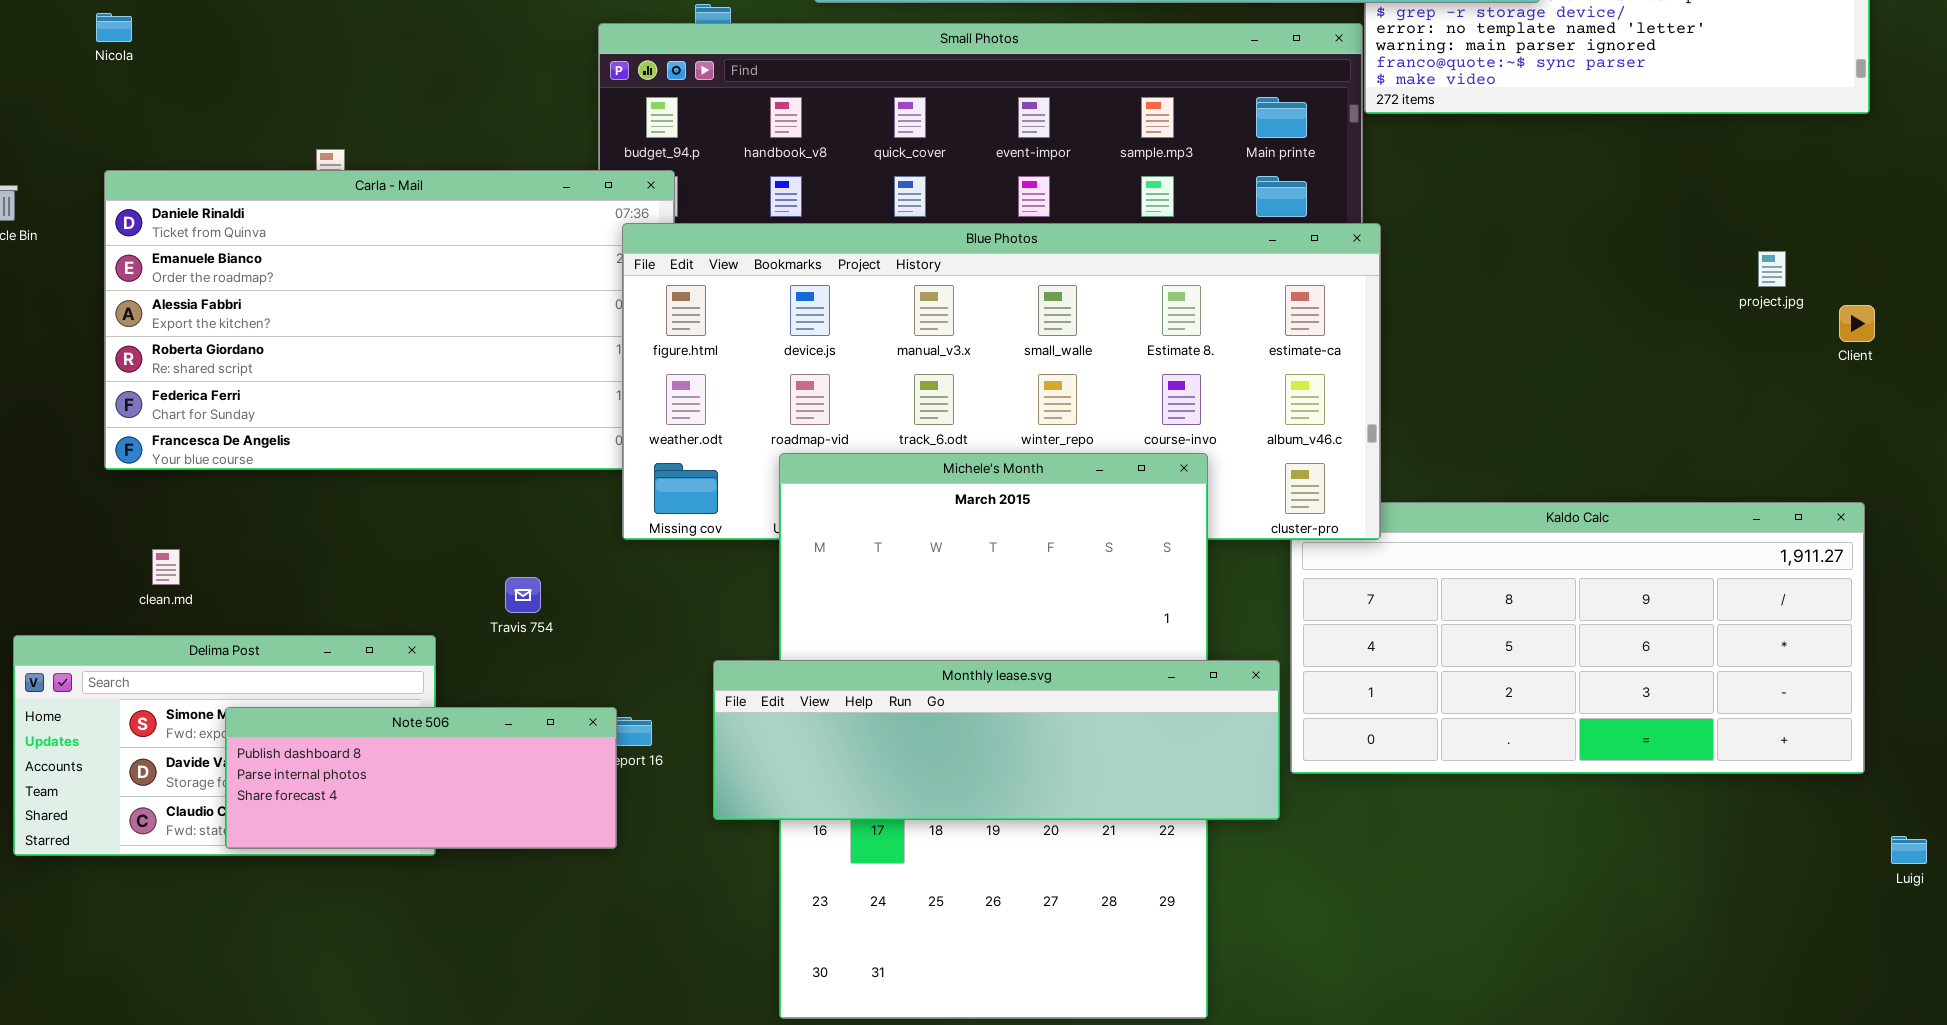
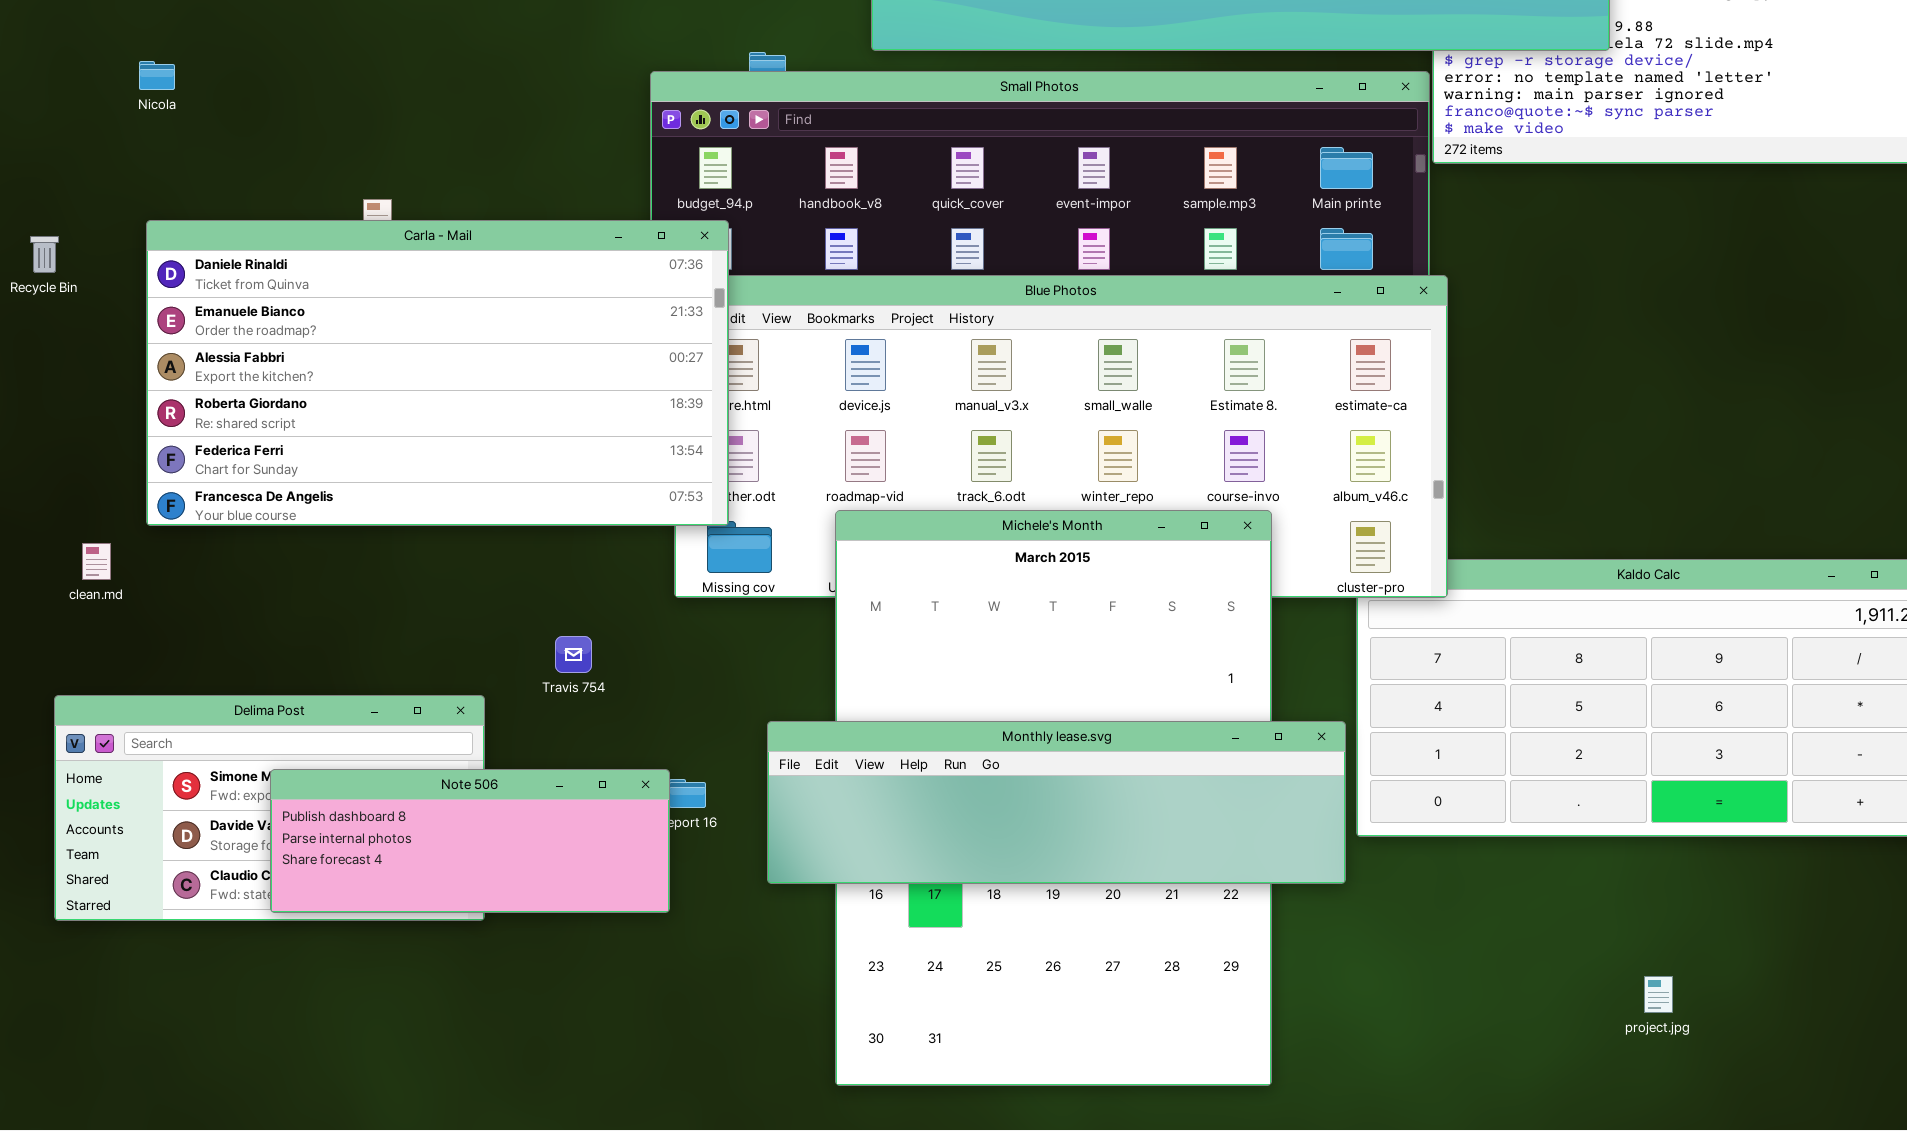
Carla - Mail: [104,170,675,470] -> [146,220,729,526], raised
project.jpg: [1758,251,1786,287] -> [1644,976,1673,1013], moved
clean.md: [152,549,180,585] -> [82,543,111,580], moved

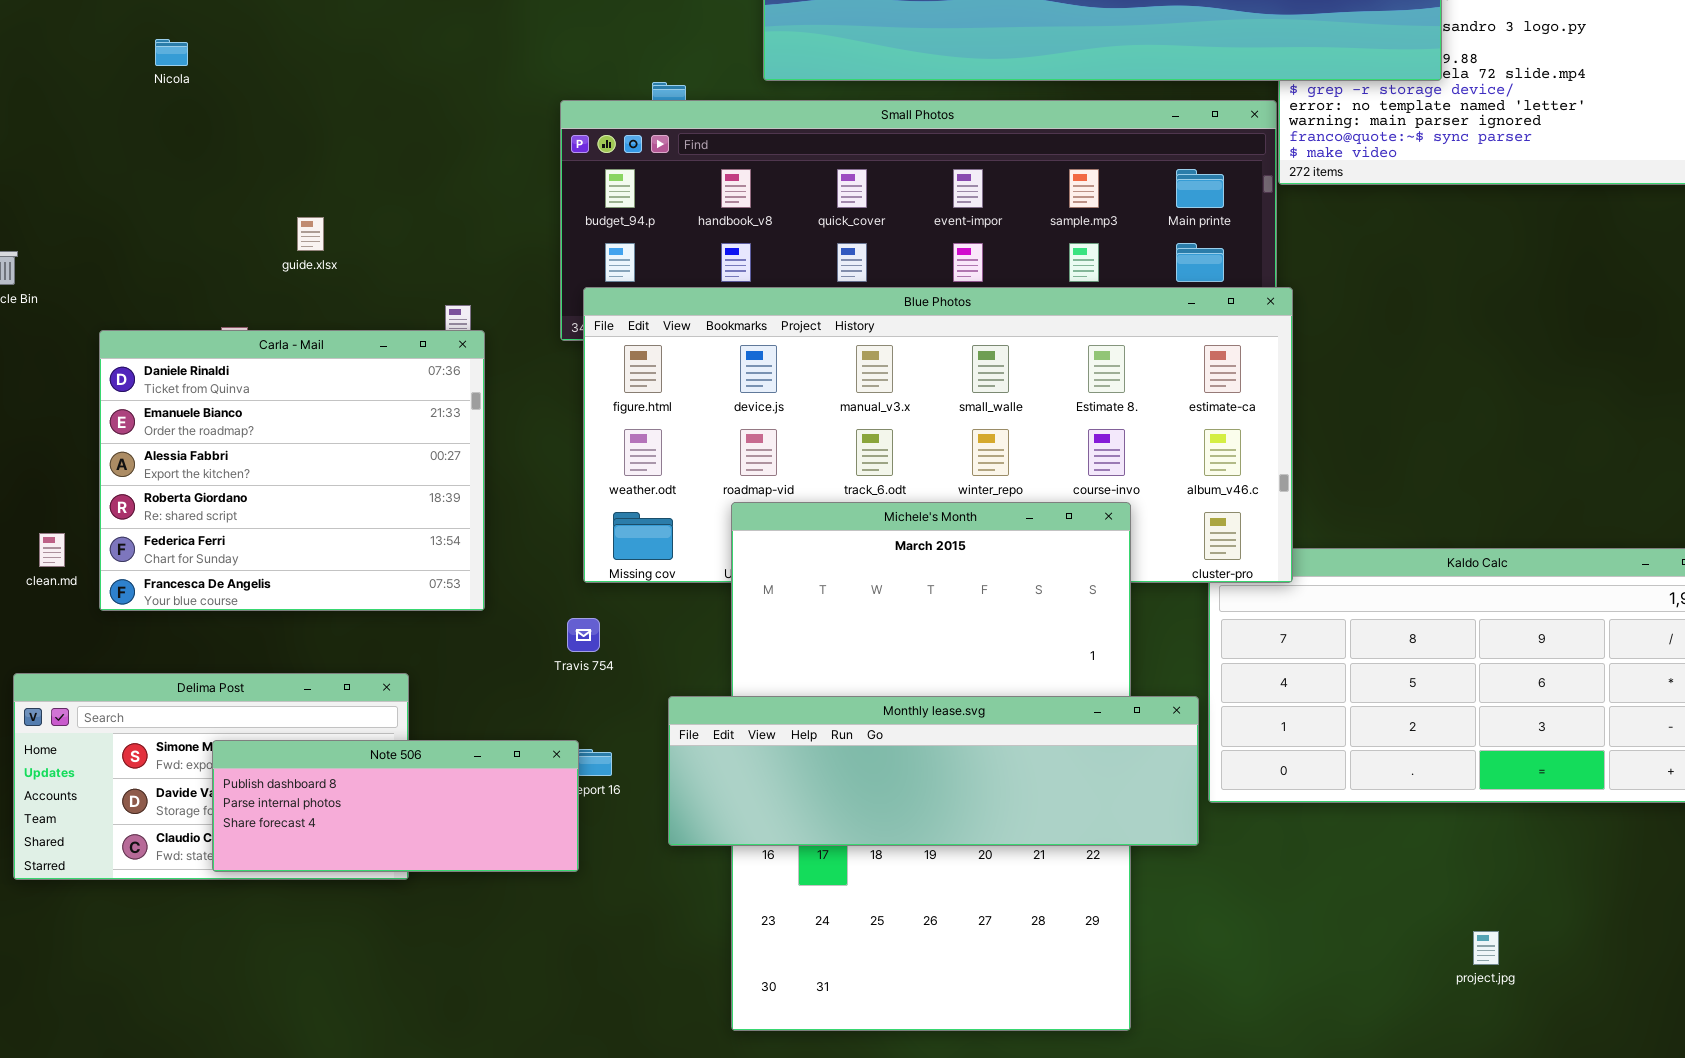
Nicola: [139,61,175,90] -> [155,39,188,66], moved
Carla - Mail: [146,220,729,526] -> [99,330,485,611], moved, resized
Travis 754: [555,636,592,673] -> [567,618,600,652], moved

